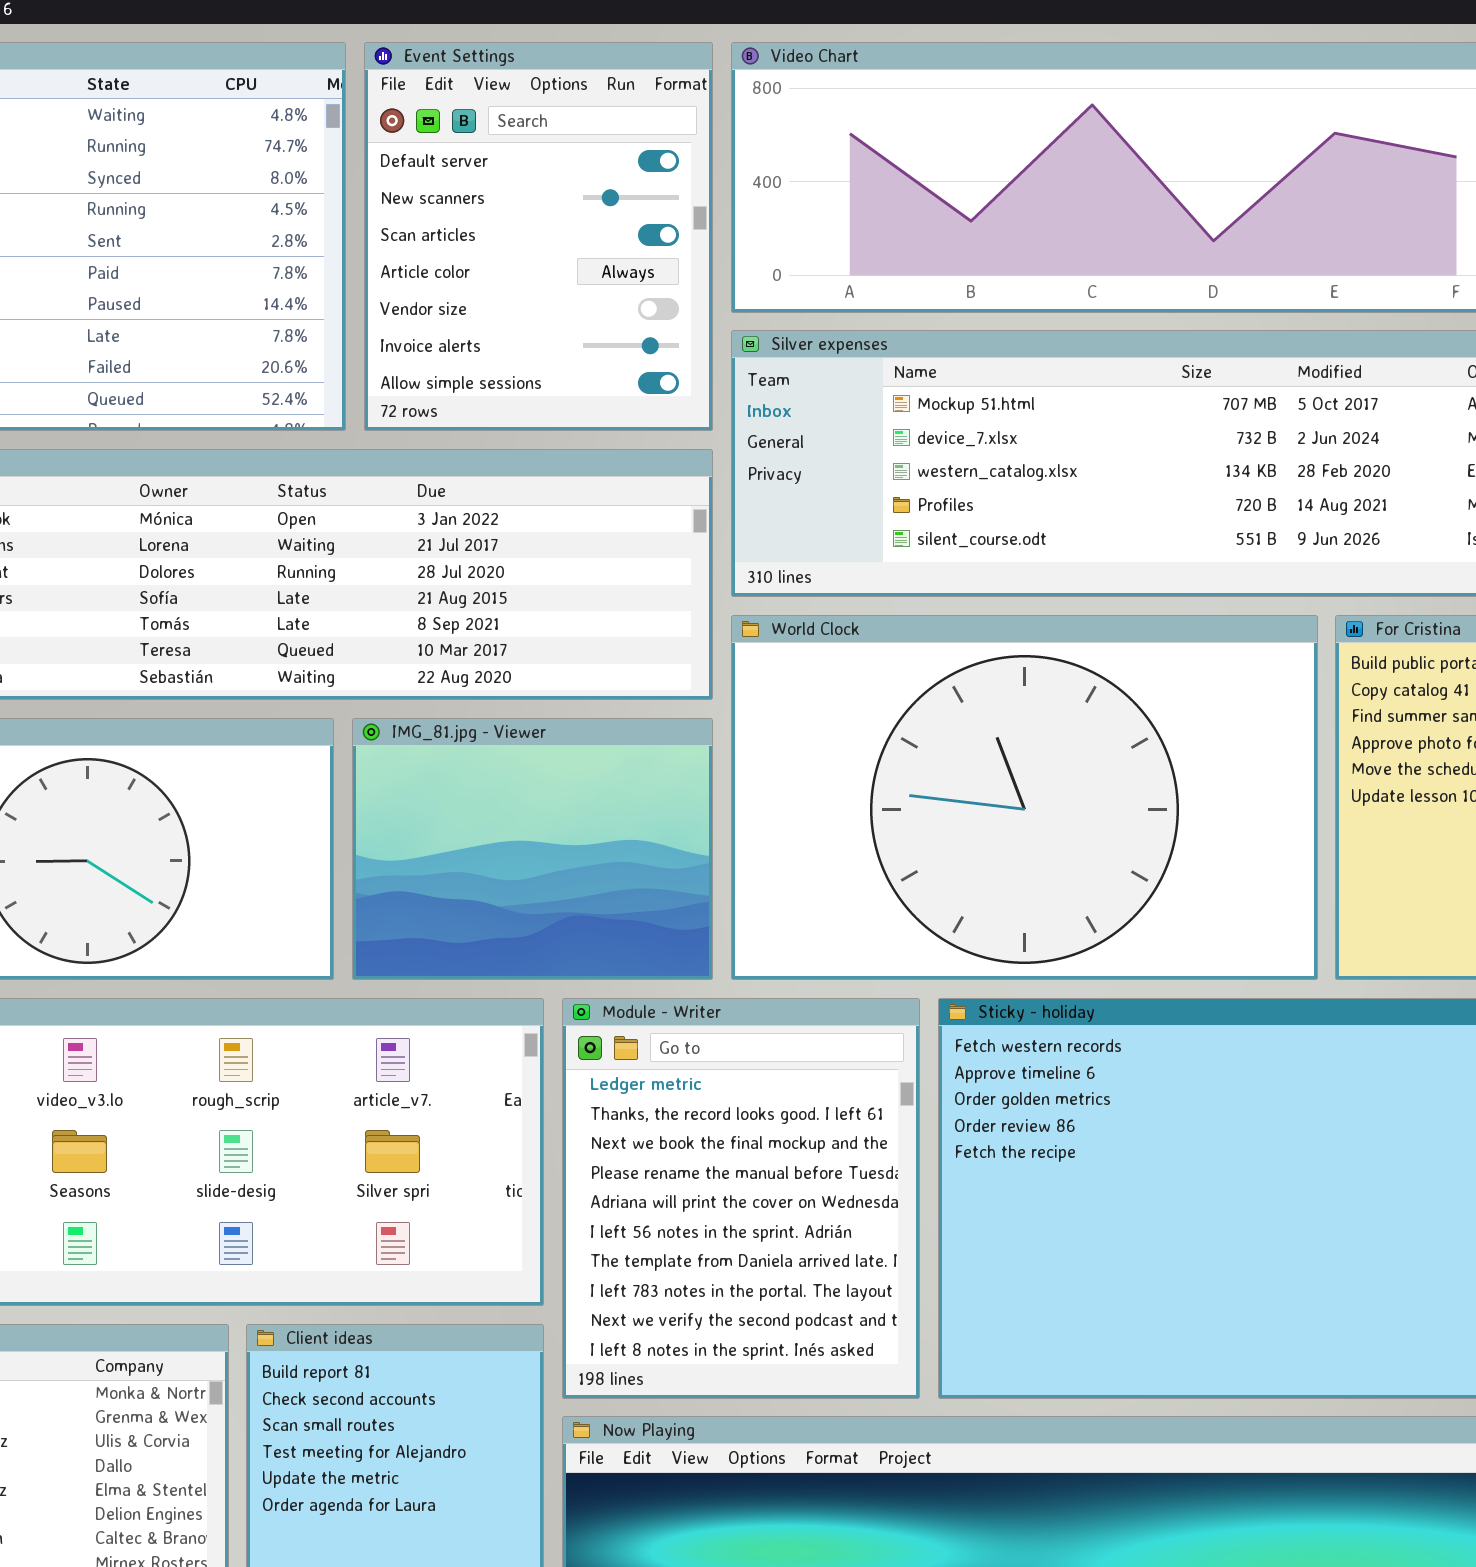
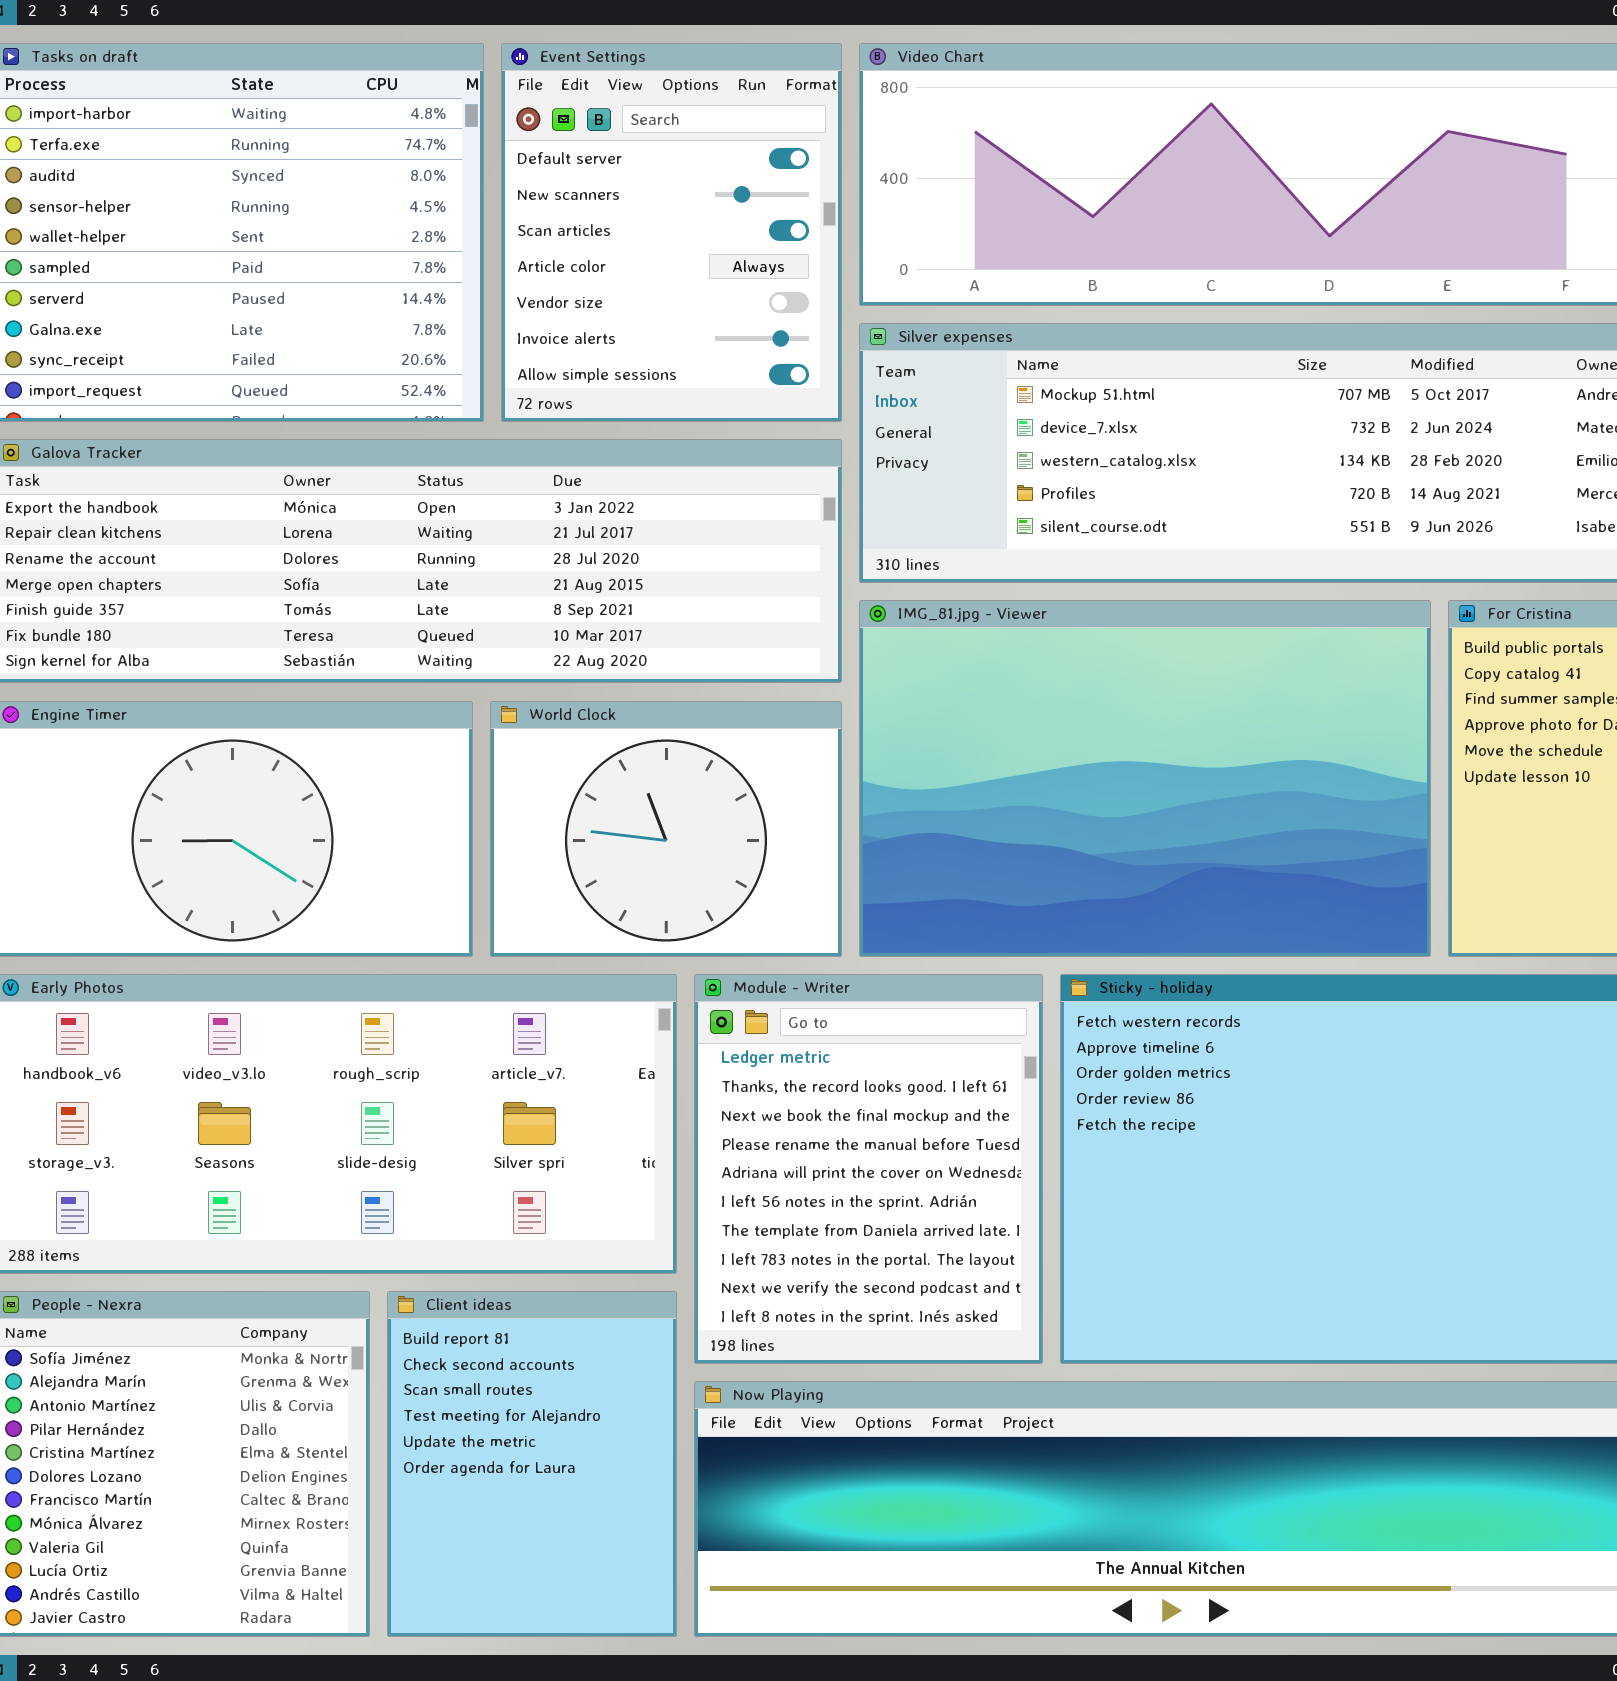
World Clock: [731,615,1318,980] -> [490,701,842,957], moved, resized
IMG_81.jpg - Viewer: [352,718,713,980] -> [859,600,1431,957], moved, resized

